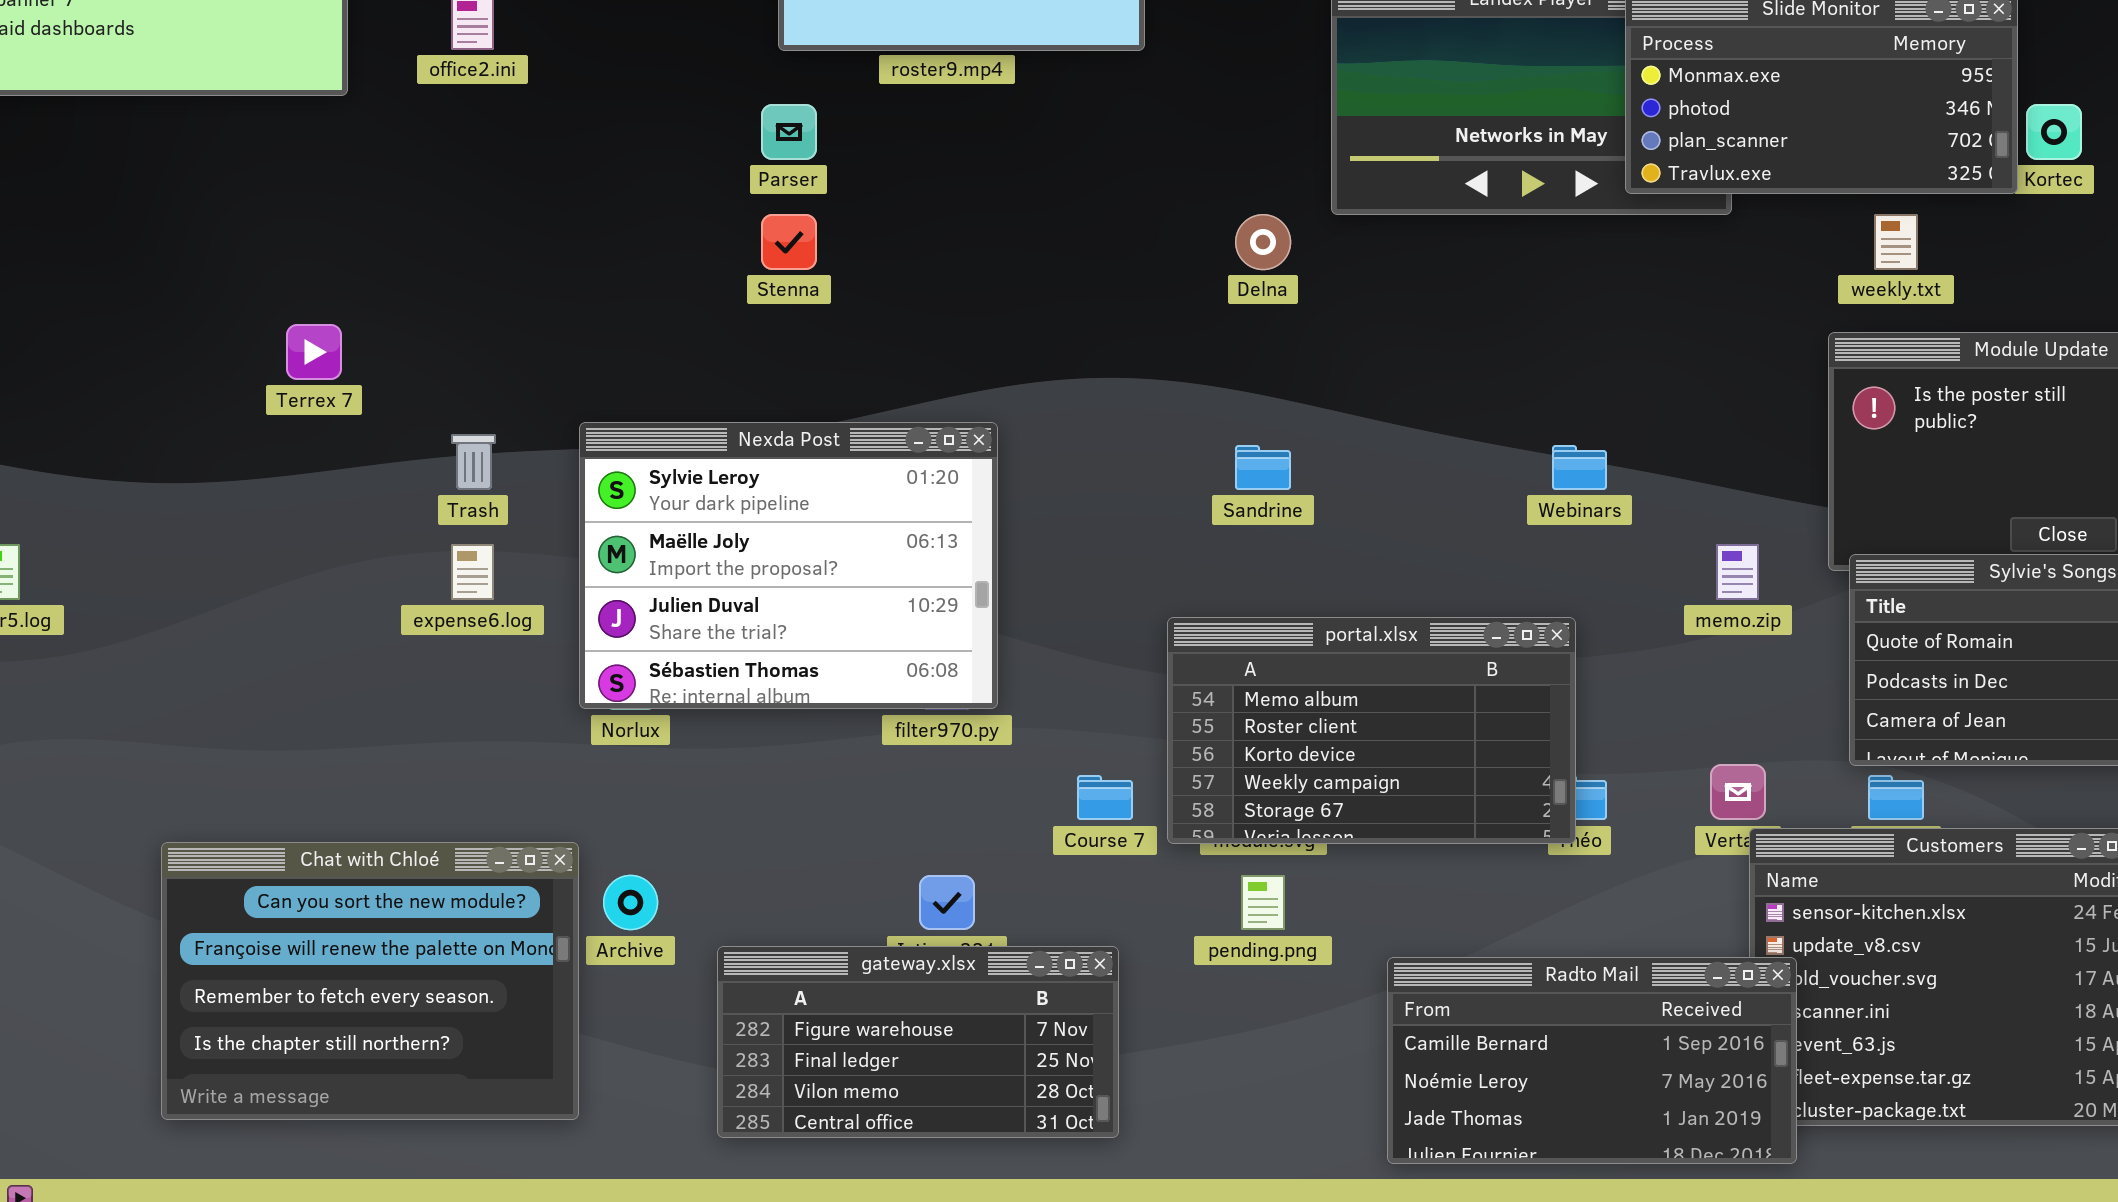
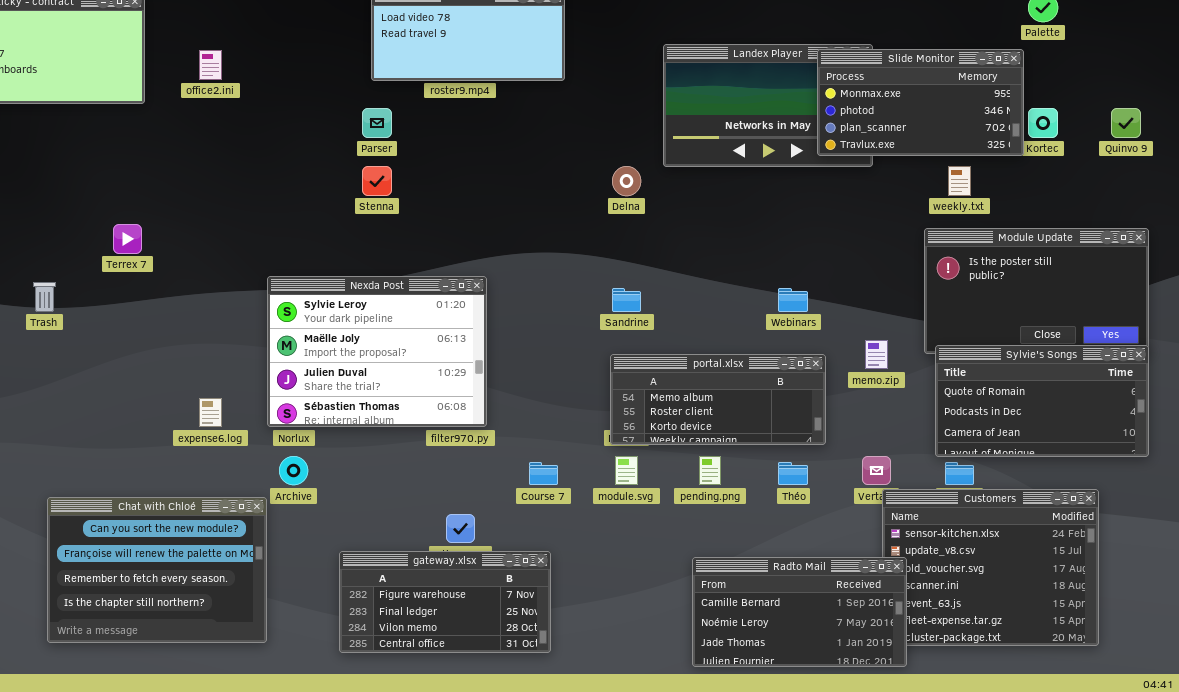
Trash: [451,434,496,490] -> [33,282,56,312], moved
expense6.log: [451,544,494,600] -> [199,398,222,427], moved
portal.xlsx: [1167,617,1576,844] -> [610,354,826,445], moved, resized
Archive: [603,875,658,930] -> [279,456,308,485], moved
pending.png: [1241,875,1285,930] -> [699,456,721,485], moved

